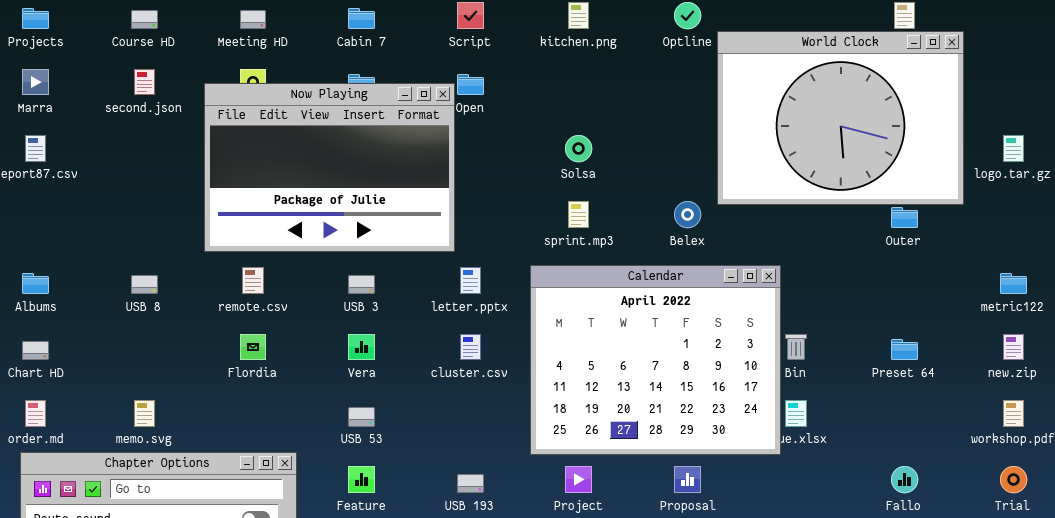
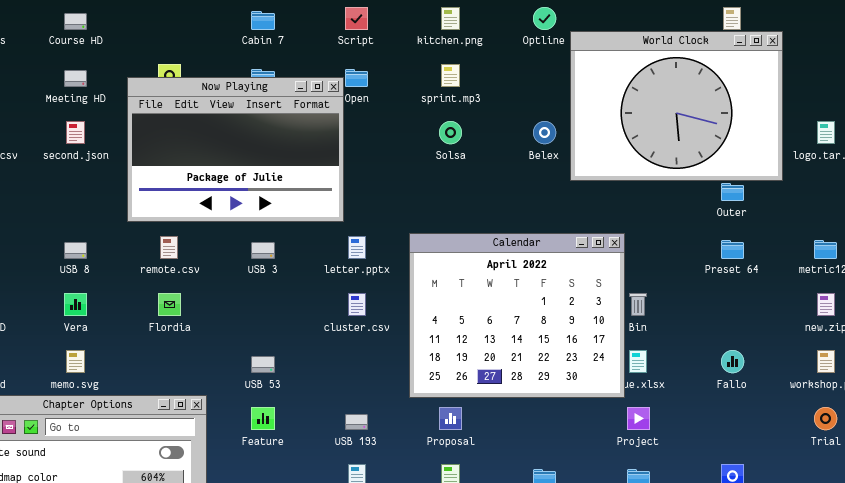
Meeting HD: [240,10,266,29] -> [64,70,87,87], moved
second.json: [134,69,155,95] -> [66,121,85,144], moved
sprint.mp3: [568,201,589,228] -> [441,64,460,87], moved
Belex: [674,201,701,228] -> [533,121,556,144], moved
Vera: [348,334,375,360] -> [64,293,87,316], moved
Preset 64: [891,339,918,360] -> [721,240,744,259], moved
Project: [565,466,592,493] -> [627,407,650,430], moved
Proposal: [674,466,701,493] -> [439,407,462,430], moved
Fallo: [891,466,918,493] -> [721,350,744,373], moved

